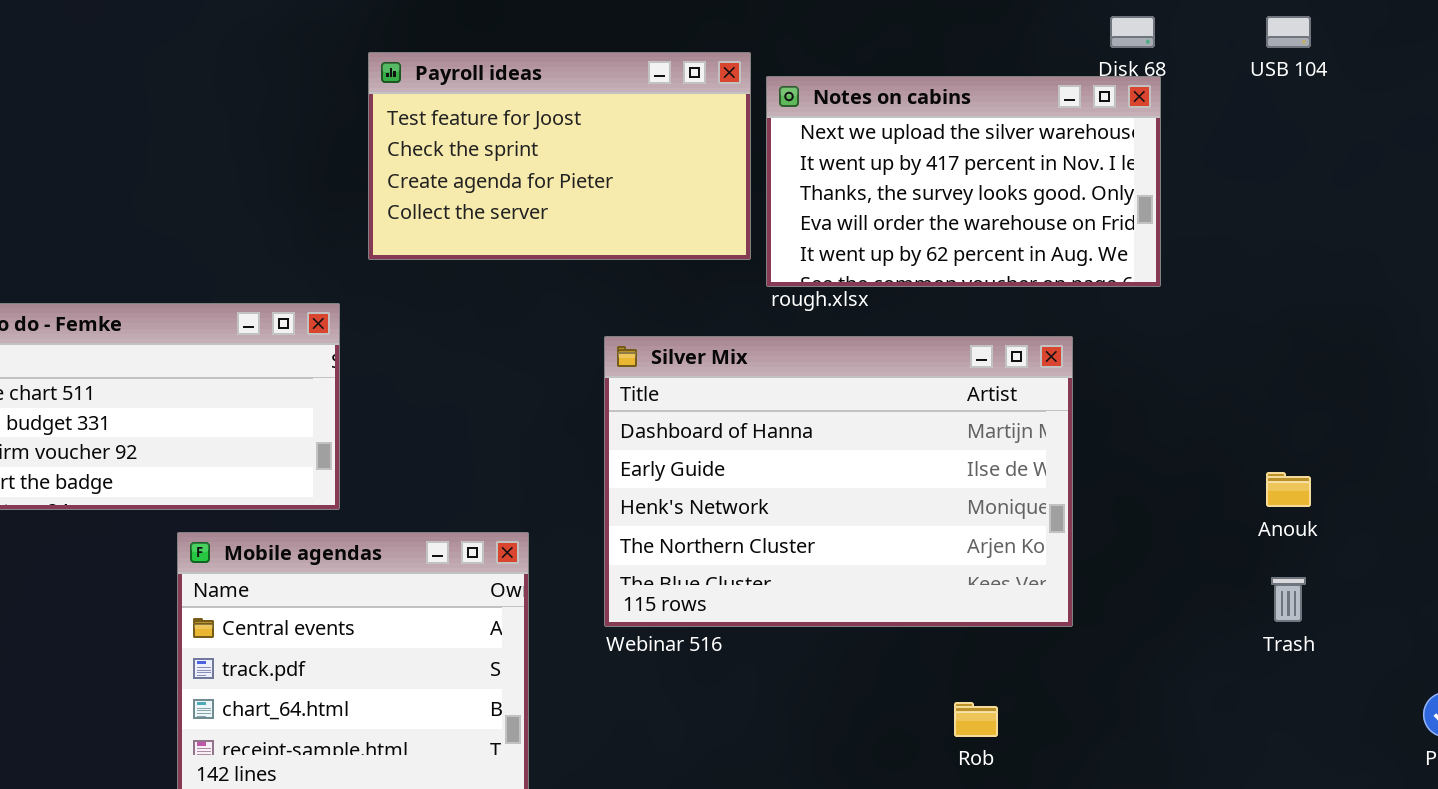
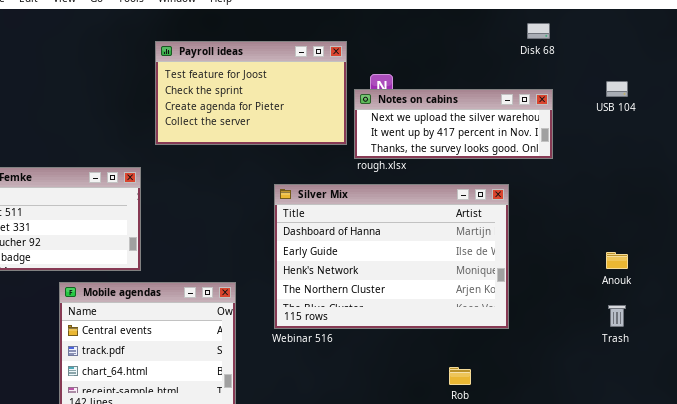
USB 104: [1266,16,1311,48] -> [606,81,628,97], moved
Notes on cabins: [766,76,1161,287] -> [354,89,553,159], resized

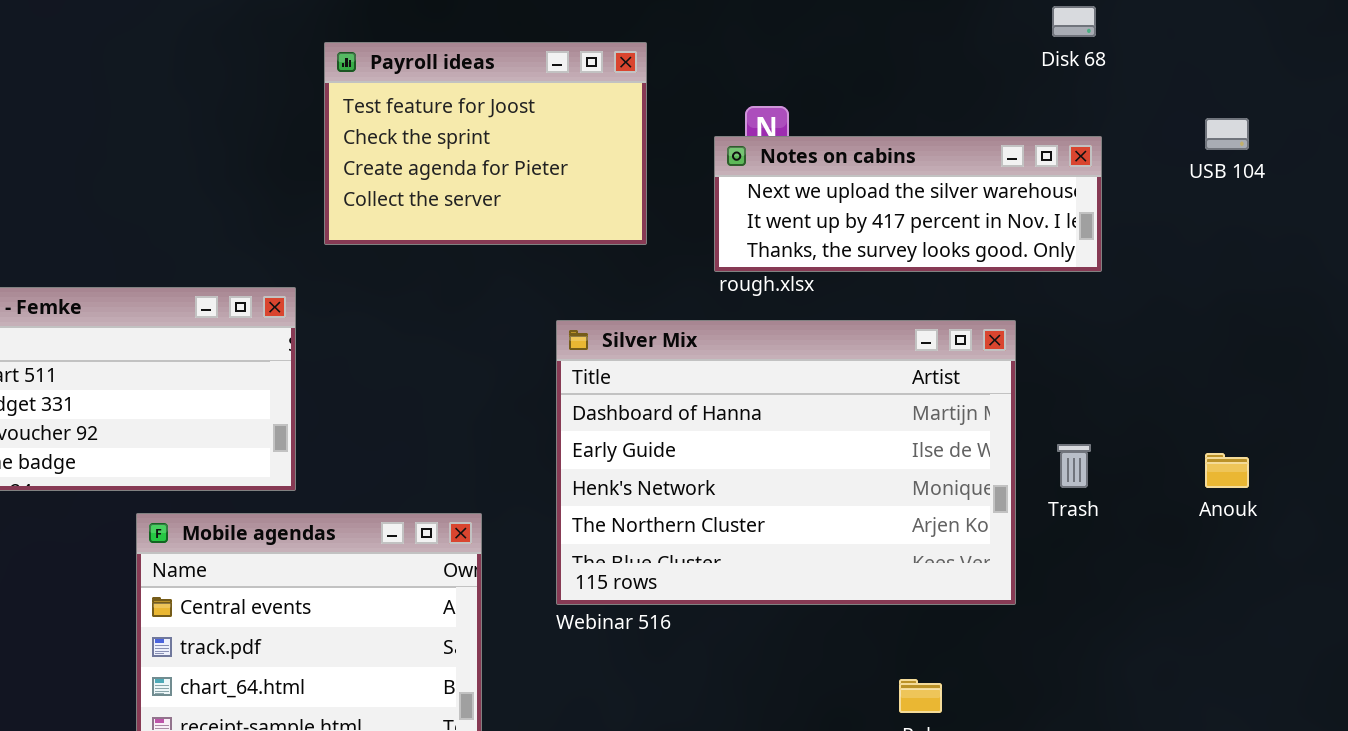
Payroll ideas: [155,41,347,145] -> [324,42,647,245], resized
Trash: [608,305,626,327] -> [1057,444,1091,488], moved

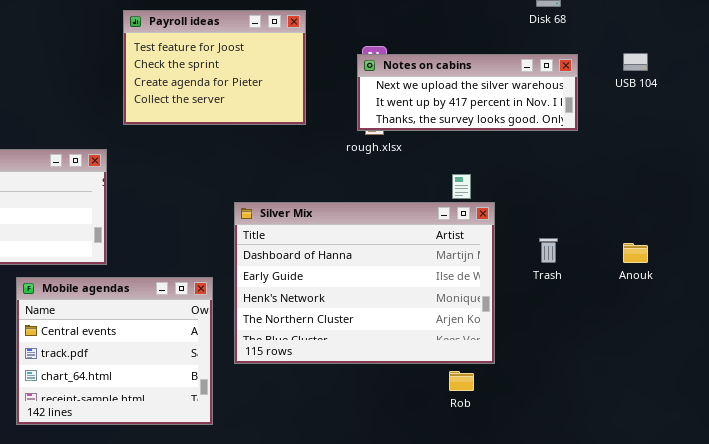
Notes on cabins: [714,136,1102,272] -> [357,54,578,131], moved
Silver Mix: [556,320,1016,605] -> [234,202,495,364], moved

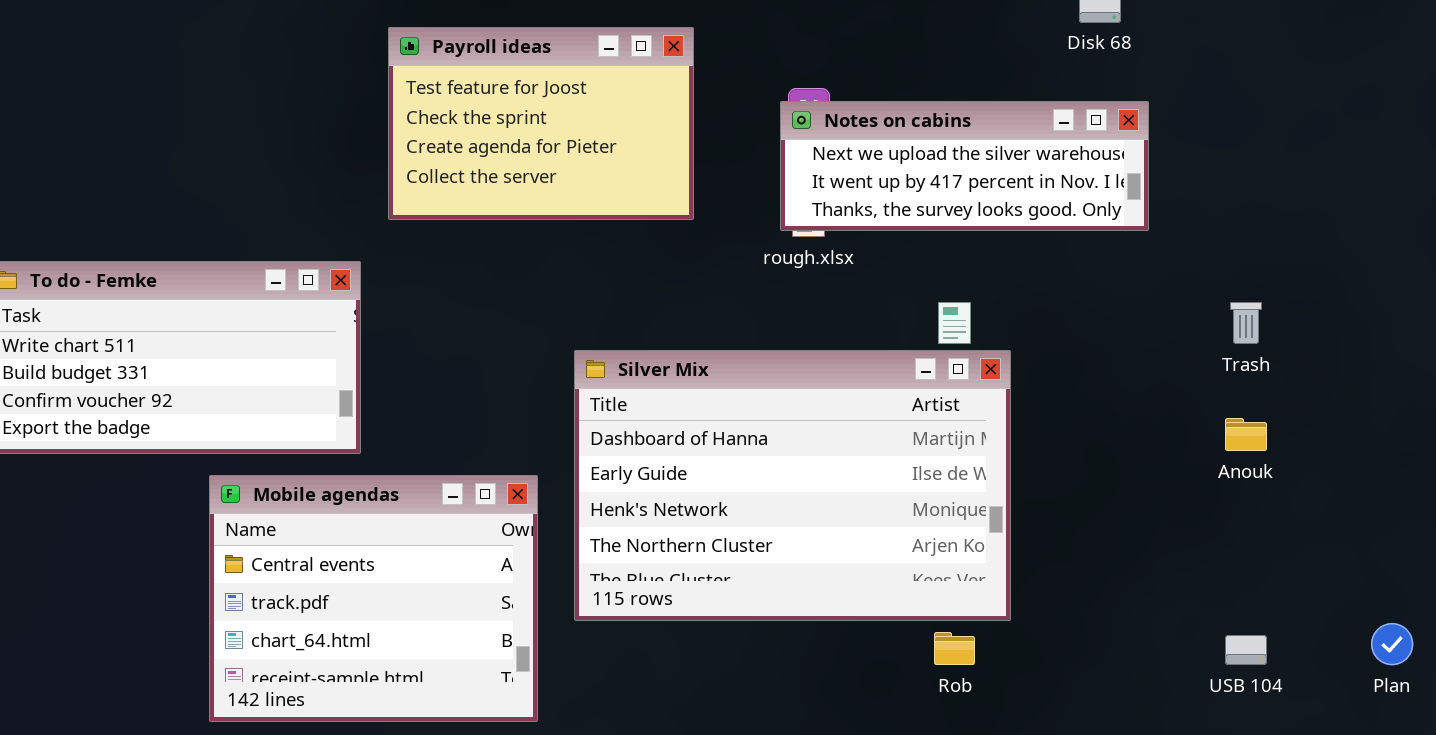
USB 104: [623,53,648,71] -> [1225,635,1267,665], moved
Trash: [539,238,558,263] -> [1230,302,1262,344], moved

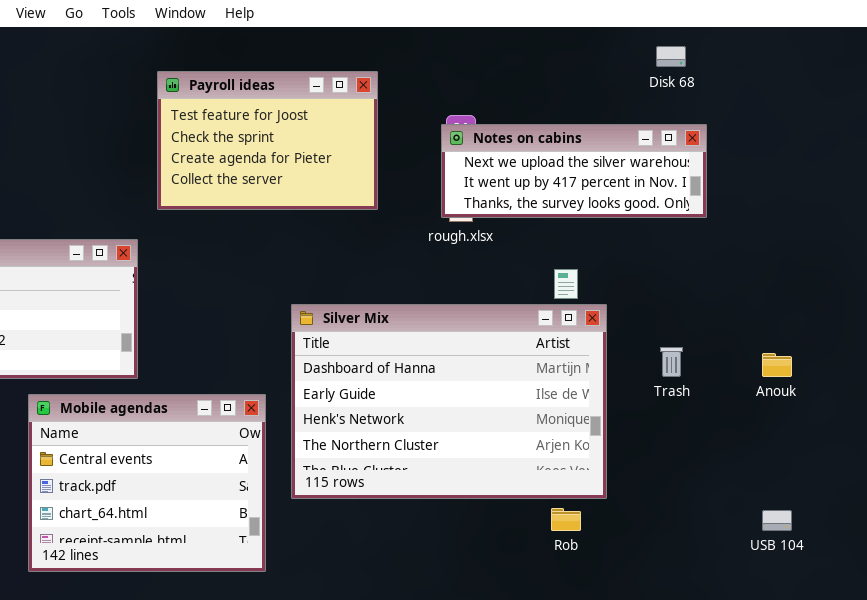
Trash: [1230,302,1262,344] -> [660,347,683,377], moved

